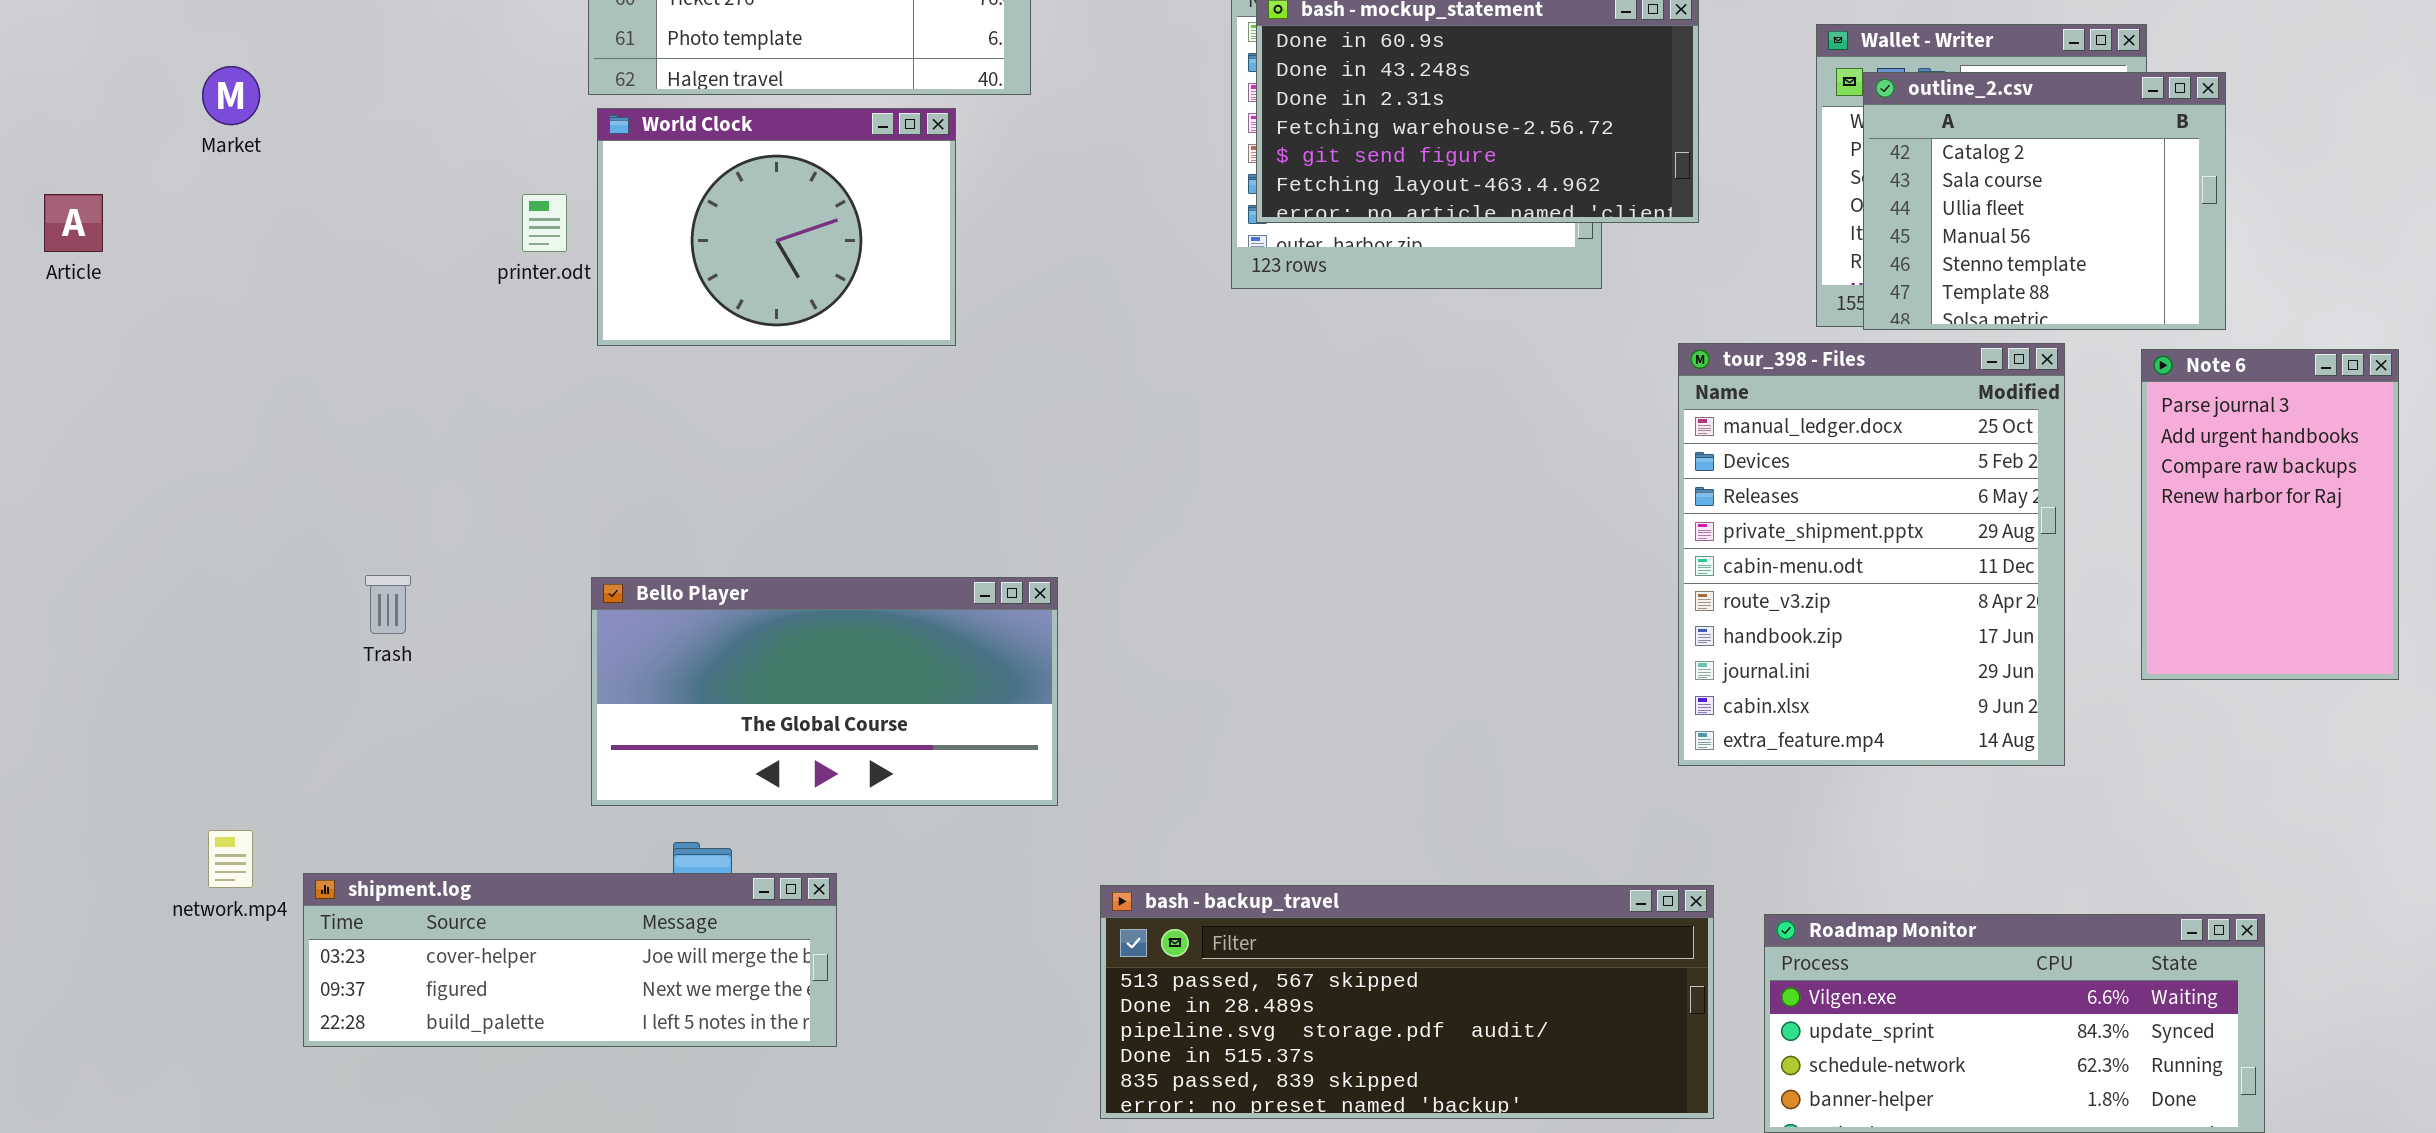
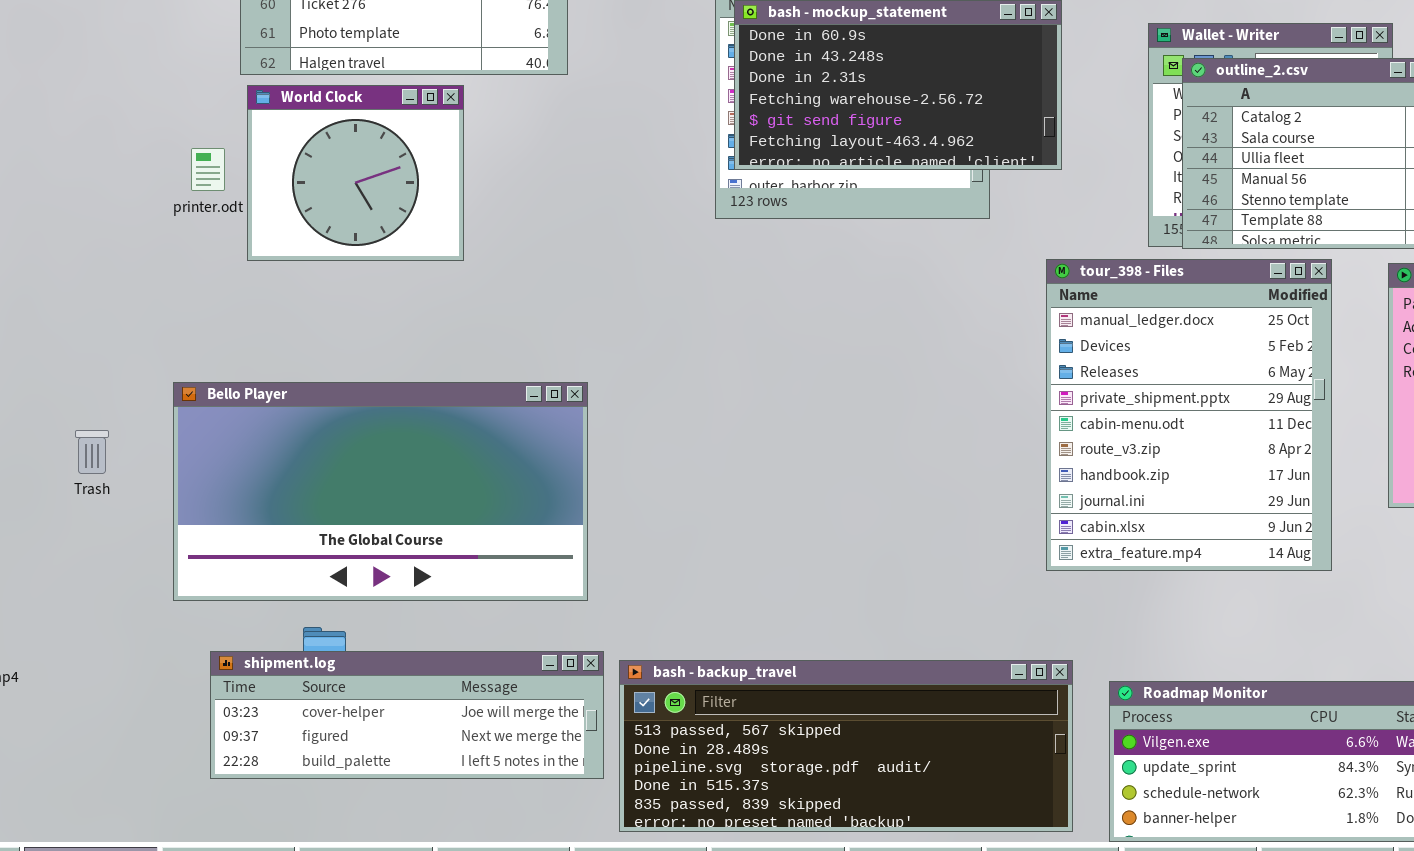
World Clock: [597,108,956,346] -> [247,85,464,261], resized
Bello Player: [591,577,1058,806] -> [173,382,588,601], resized
shipment.log: [303,873,837,1047] -> [210,651,604,779], moved

